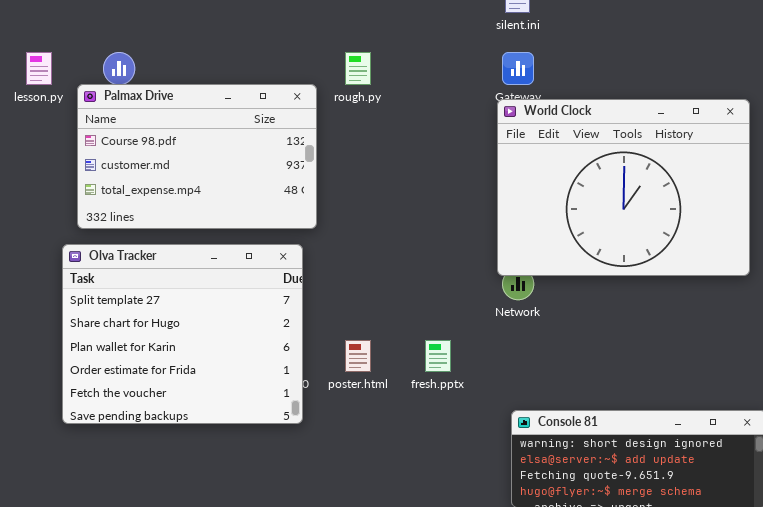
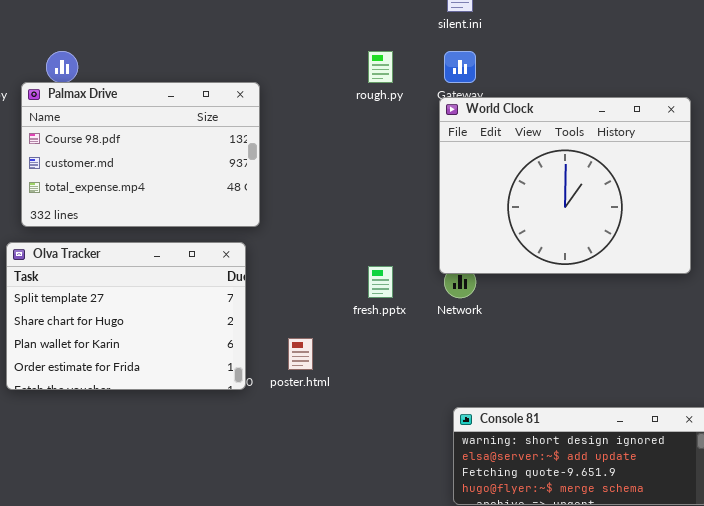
rough.py: [345,52,371,85] -> [368,51,393,83], moved
Olva Tracker: [62,244,303,424] -> [6,242,246,390], resized
fresh.pptx: [425,340,451,372] -> [368,266,393,298], moved

